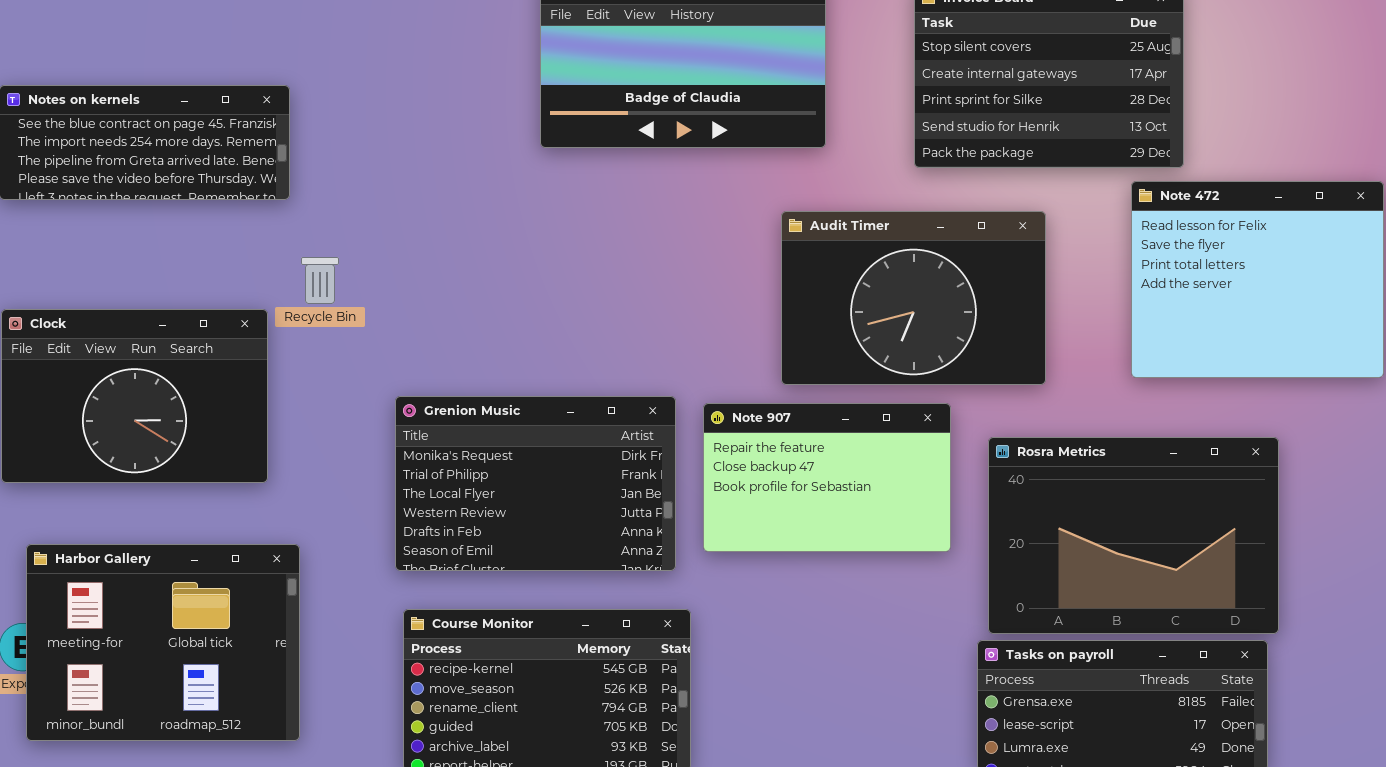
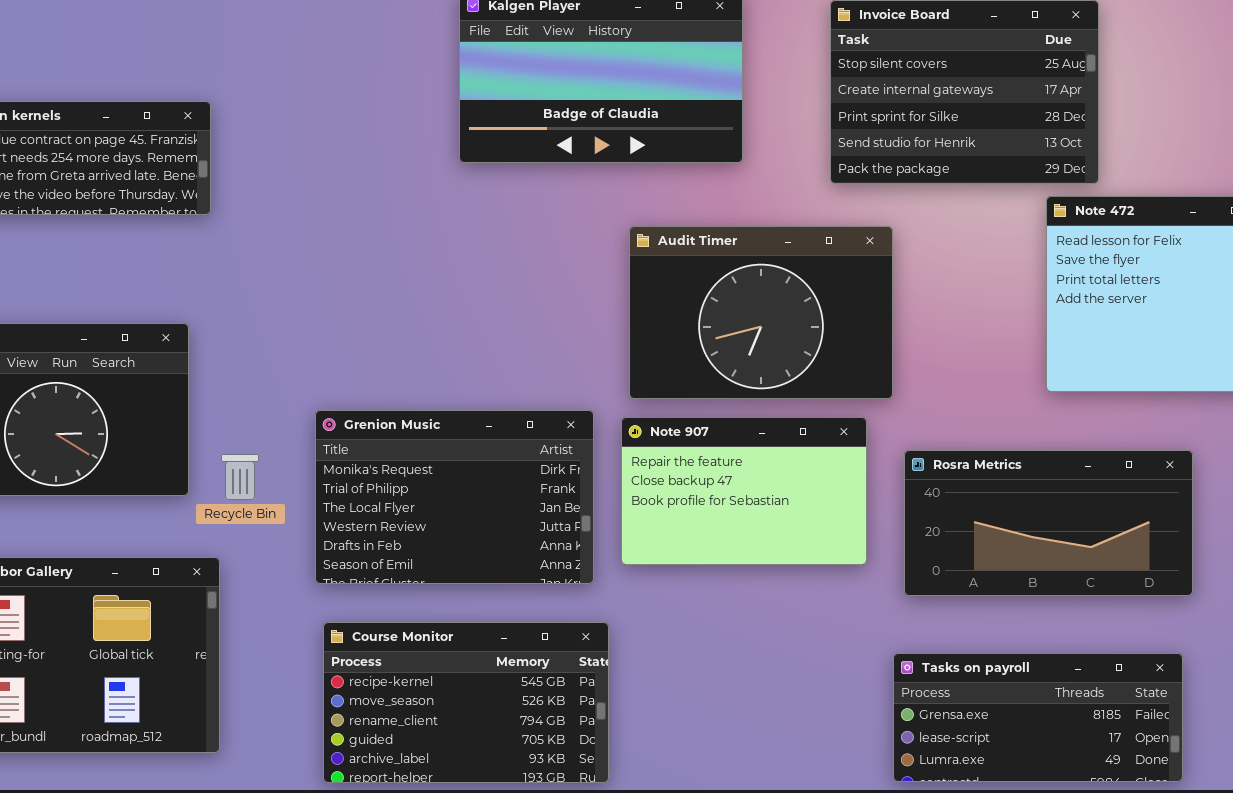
Audit Timer: [781,211,1046,385] -> [629,226,893,399], moved
Recycle Bin: [301,257,339,304] -> [221,454,259,500], moved
Rosra Metrics: [988,437,1279,634] -> [904,450,1193,596], resized

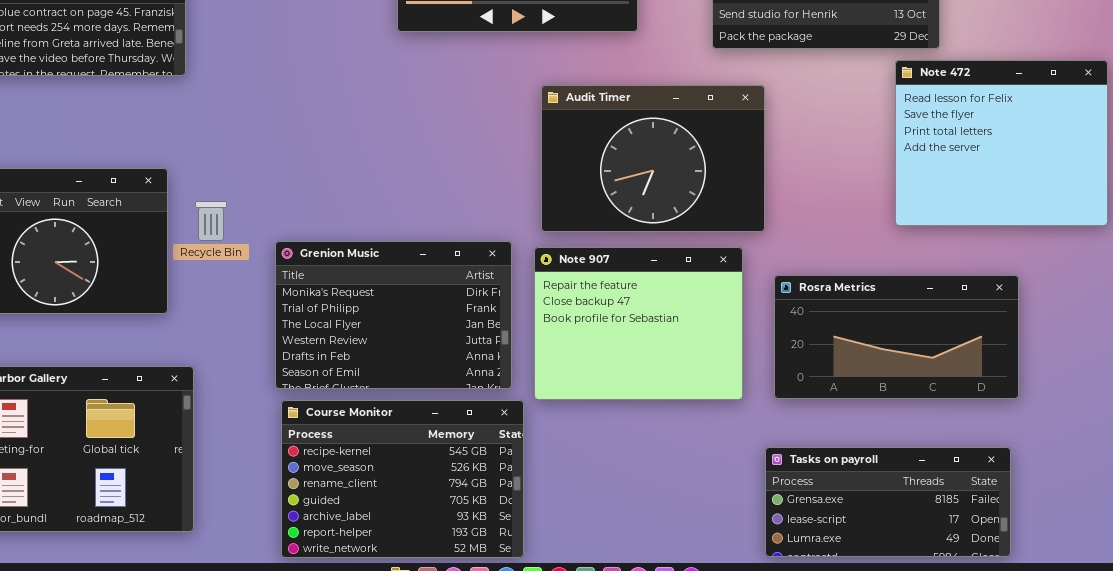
Note 907: [621,417,867,565] -> [534,247,743,400], resized
Recycle Bin: [221,454,259,500] -> [195,201,227,241], moved
Course Monitor: [323,622,609,783] -> [281,400,524,558], resized

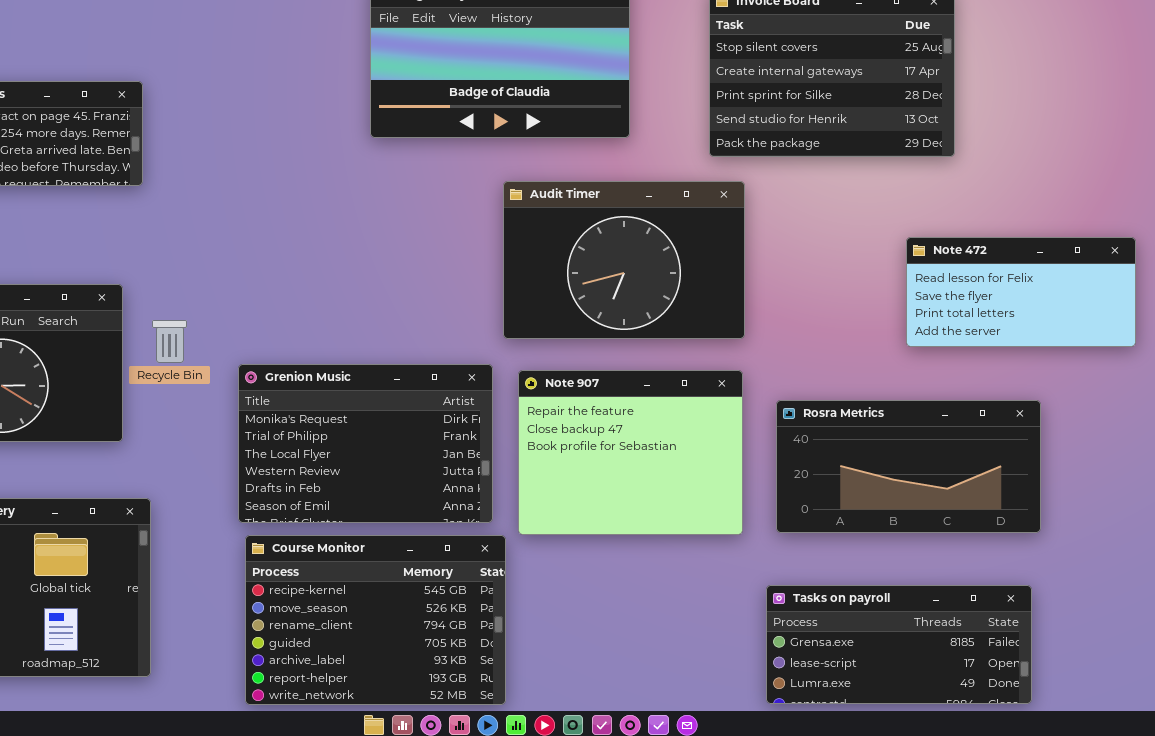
Note 472: [895,60,1108,226] -> [906,237,1136,347], resized
Audit Timer: [541,85,765,232] -> [503,181,745,339], moved

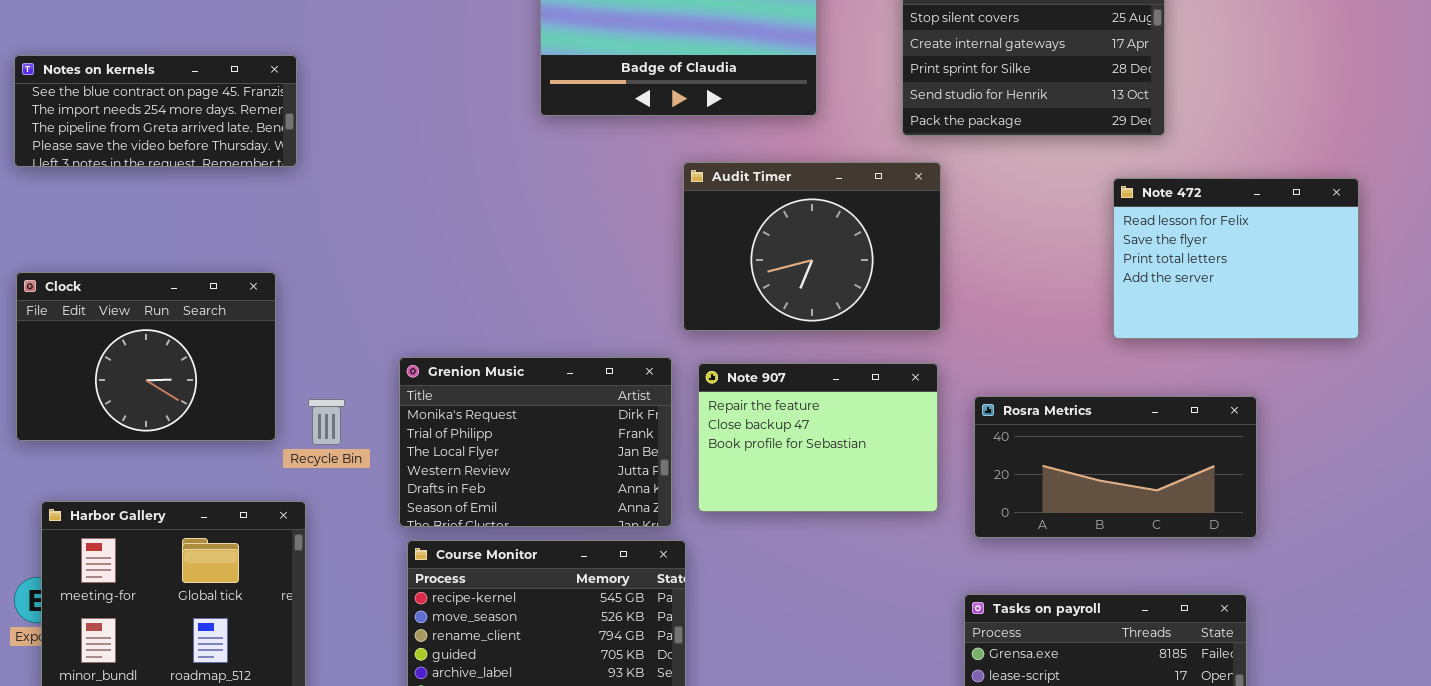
Note 472: [906,237,1136,347] -> [1113,178,1359,339], resized
Recycle Bin: [152,320,187,363] -> [308,399,345,445], moved
Note 907: [518,370,743,535] -> [698,363,938,512], resized

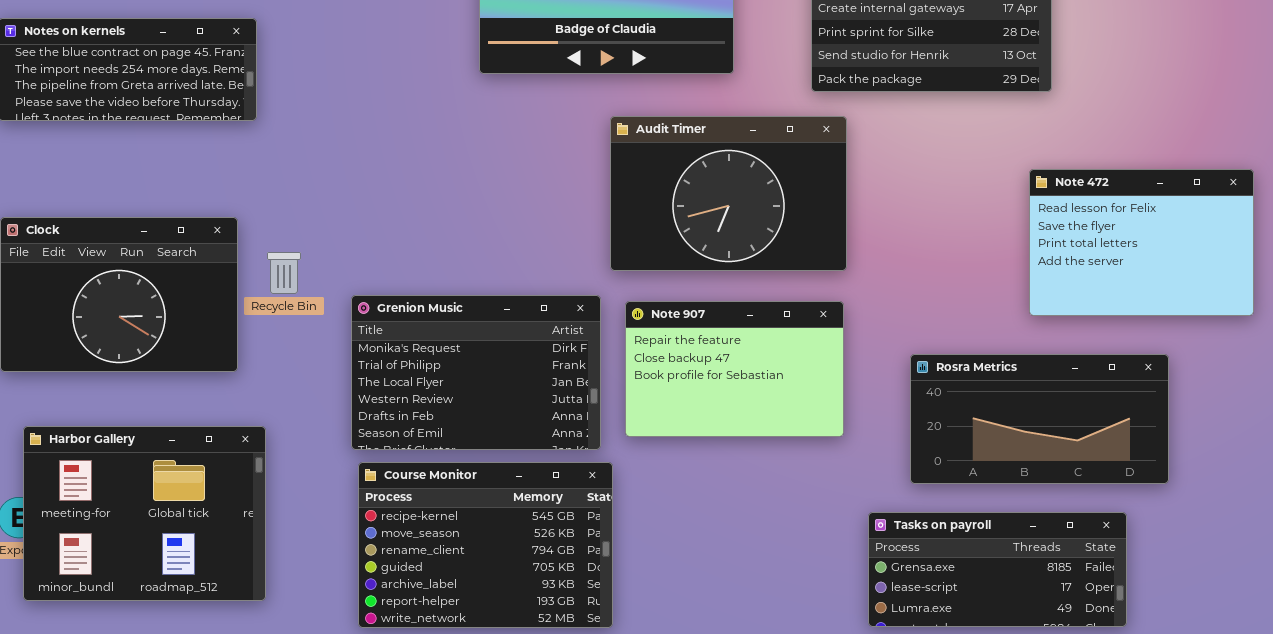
Note 472: [1113,178,1359,339] -> [1029,169,1254,316], moved
Rosra Metrics: [974,396,1257,538] -> [910,354,1169,484], moved
Recycle Bin: [308,399,345,445] -> [267,252,301,294], moved

